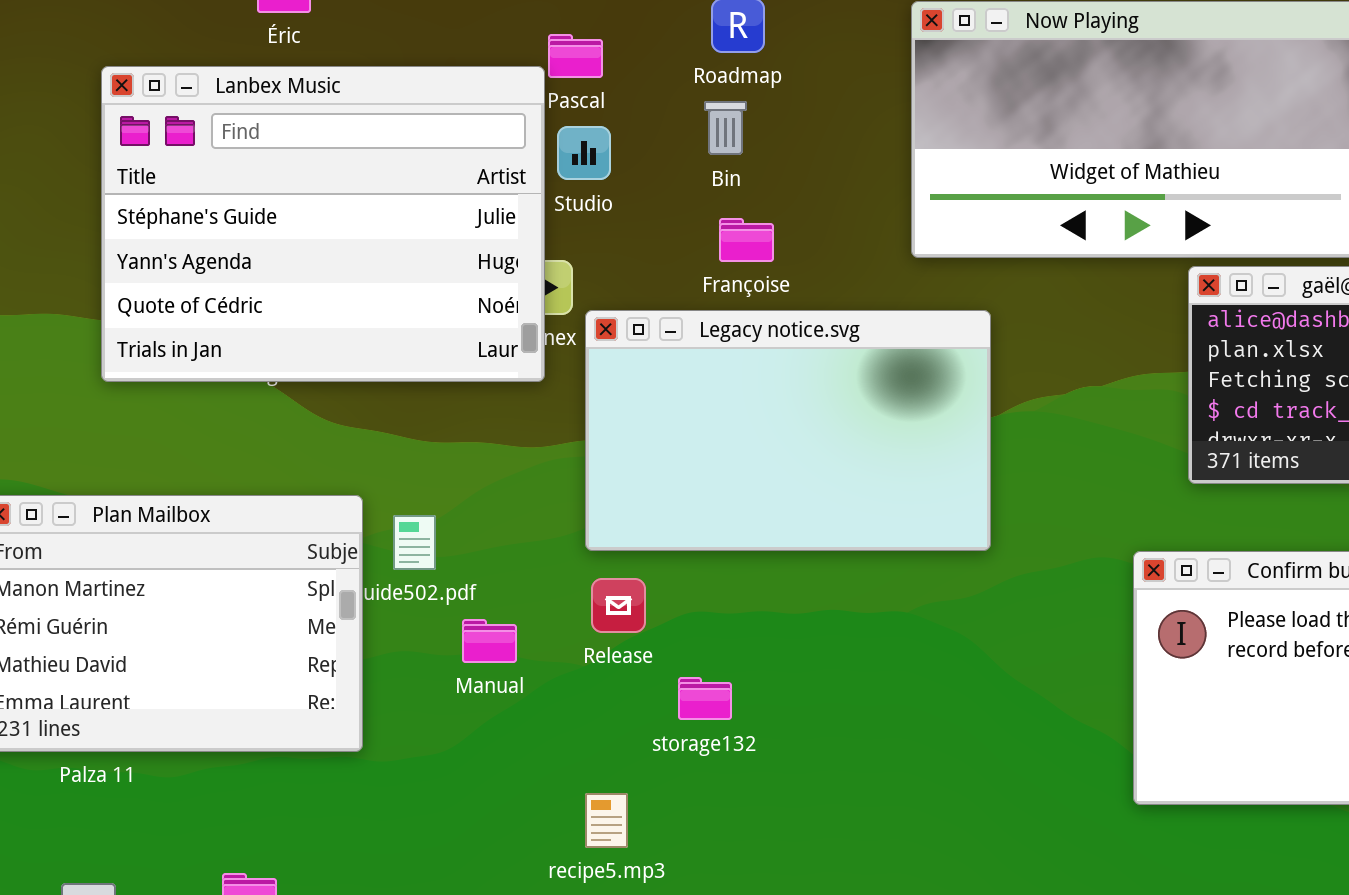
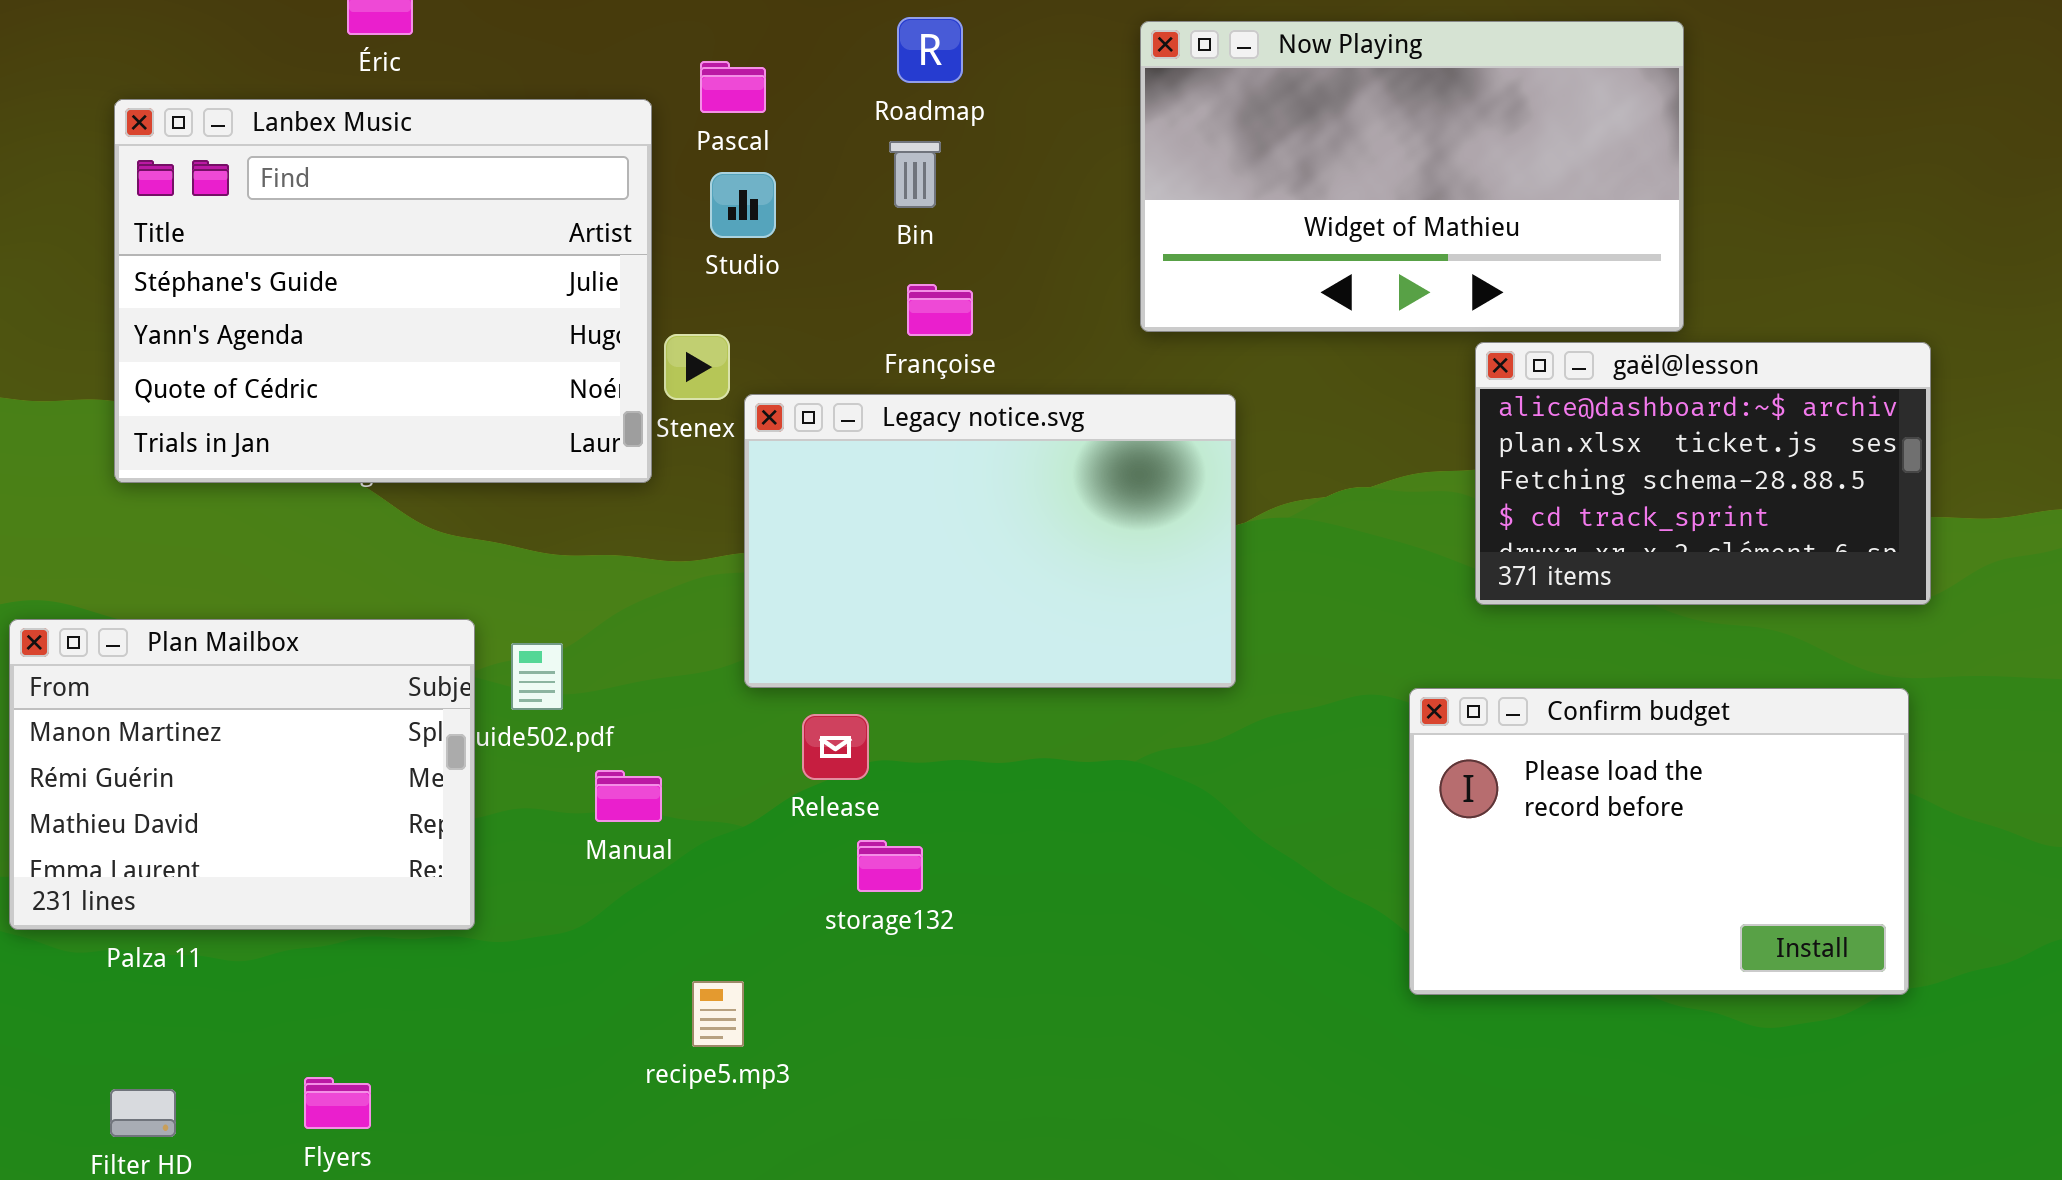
Lanbex Music: [101,66,545,382] -> [114,99,652,483], moved
Release: [591,578,646,633] -> [802,714,869,780], moved
recipe5.mp3: [585,793,628,848] -> [692,981,744,1047], moved

